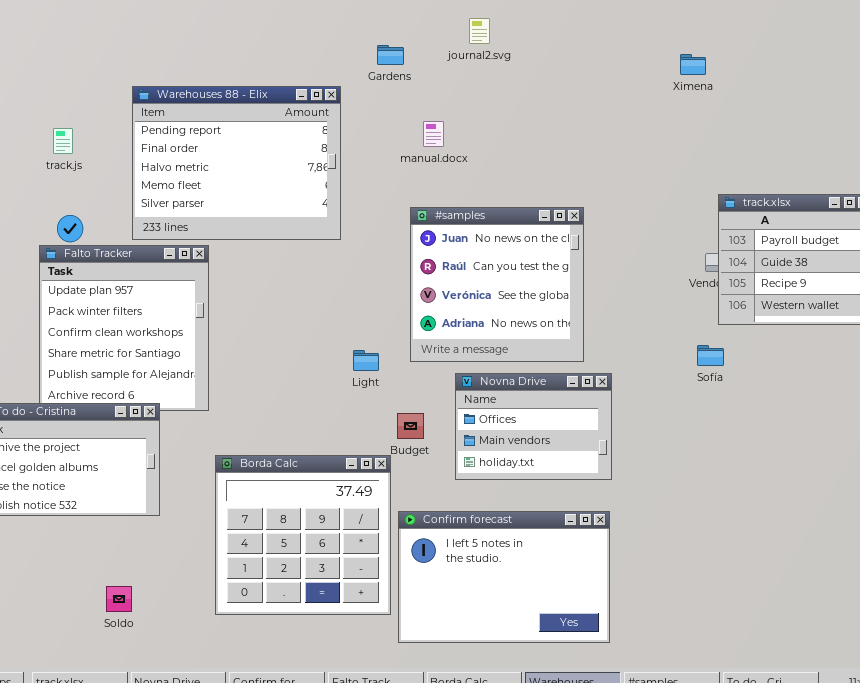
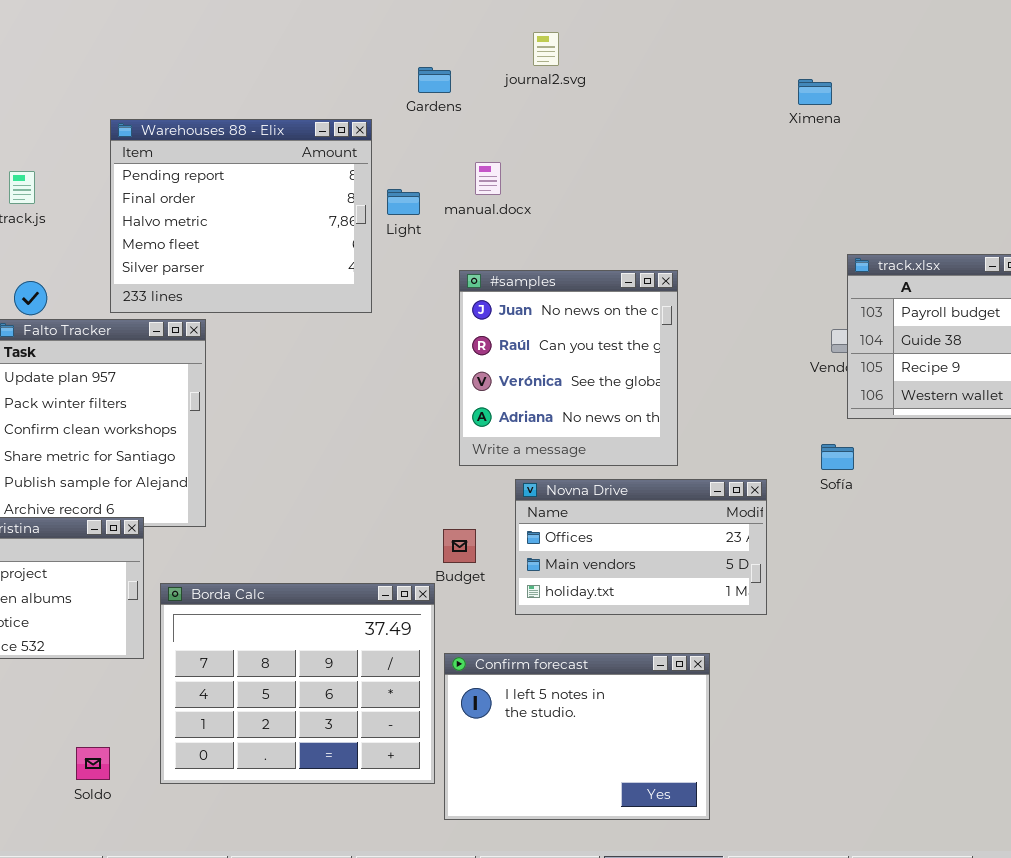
Light: [353,350,379,371] -> [387,189,420,215], moved
Novna Drive: [455,373,612,480] -> [515,479,767,615], resized
Borda Calc: [215,455,391,615] -> [160,583,435,784], resized

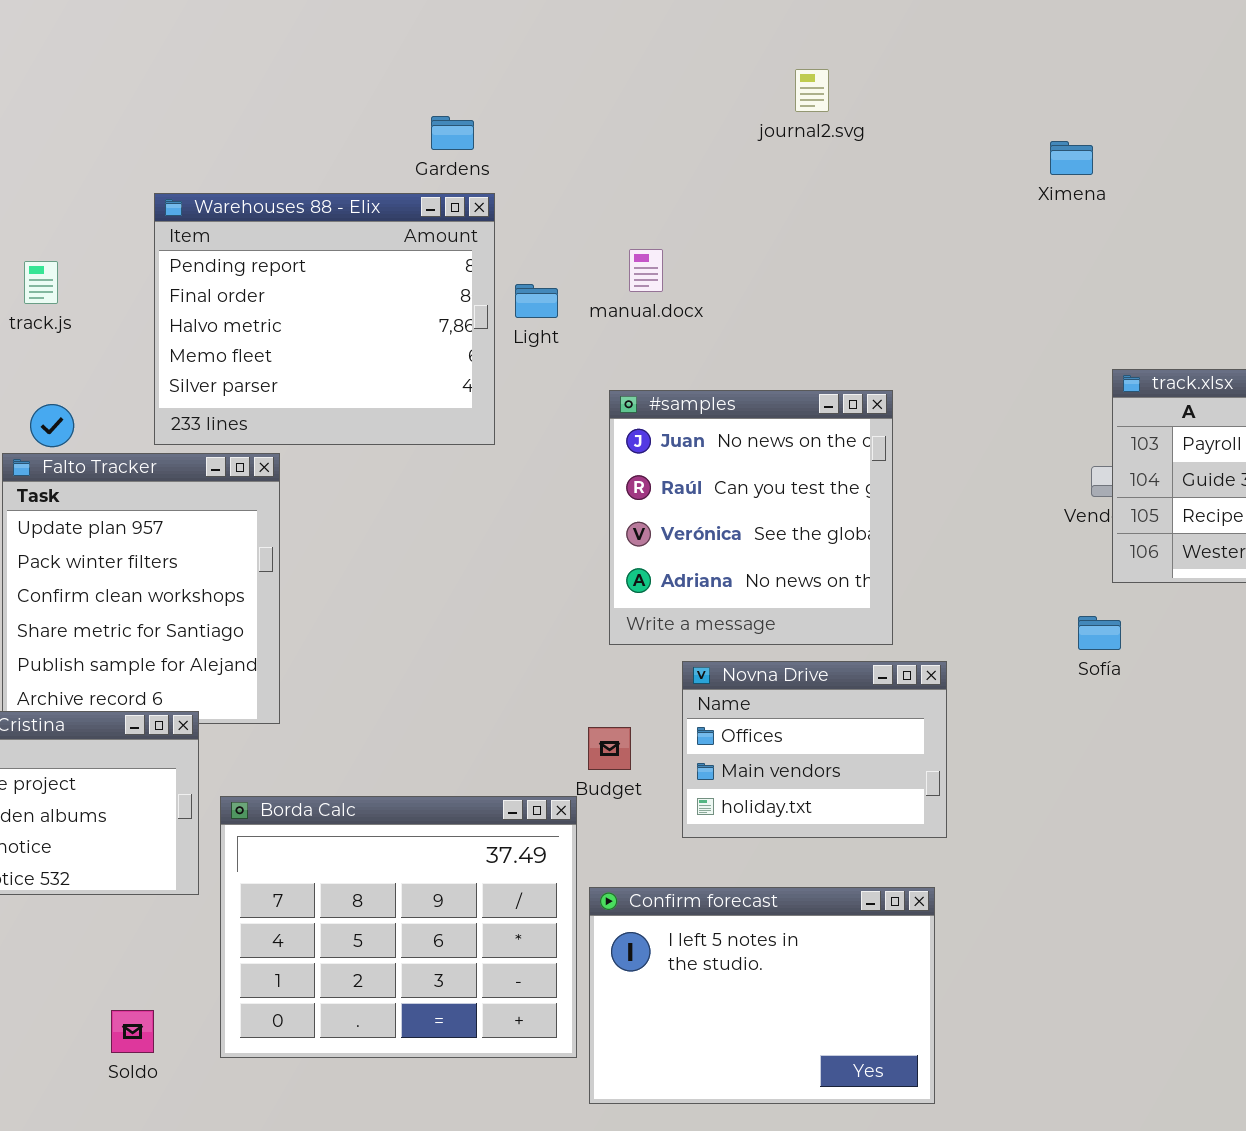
journal2.svg: [533,32,559,66] -> [795,69,829,112], moved
Gardens: [418,67,451,93] -> [431,116,474,150], moved
Novna Drive: [515,479,767,615] -> [682,661,947,838], resized

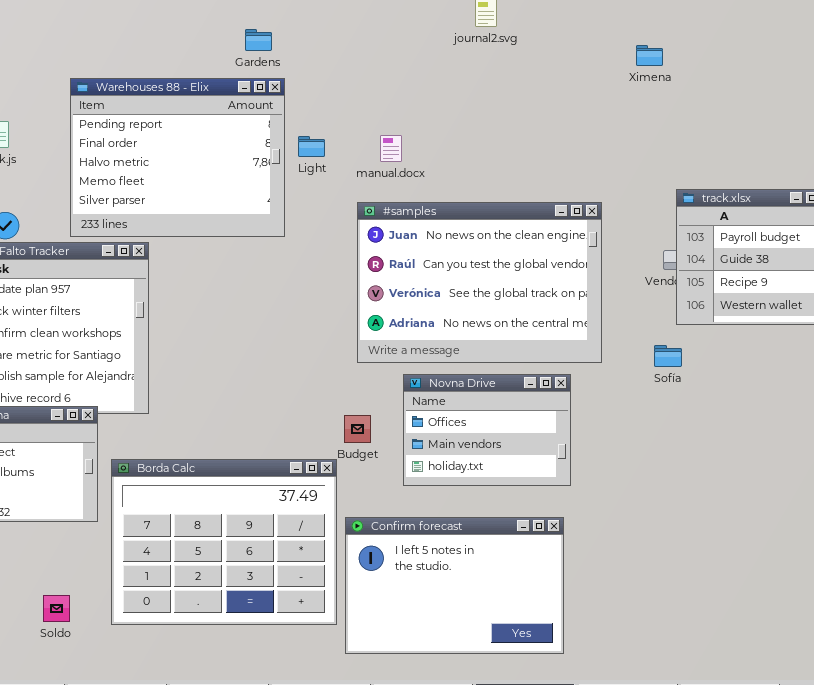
manual.docx: [629,249,663,292] -> [380,135,402,162], moved
#samples: [609,390,893,645] -> [357,202,602,363], resized

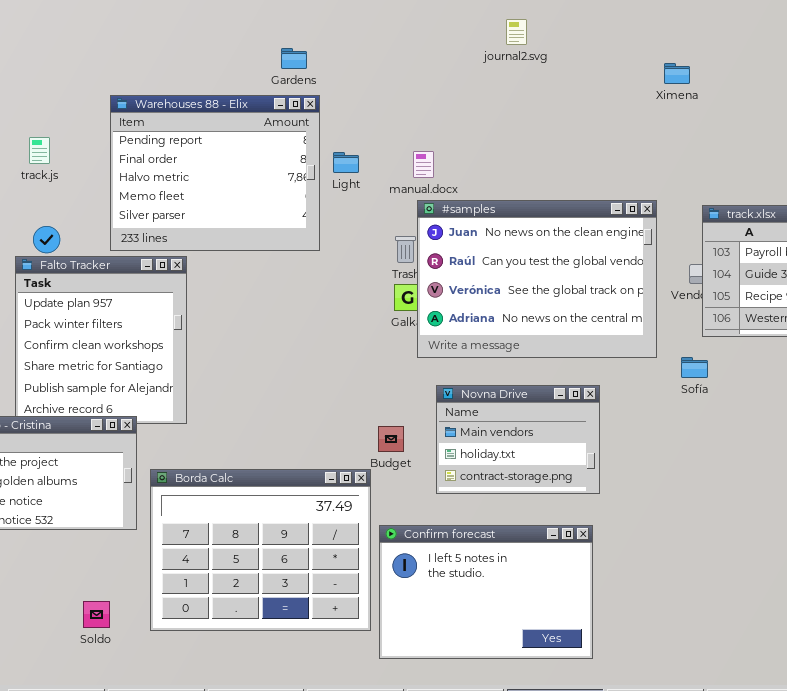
#samples: [357,202,602,363] -> [417,200,657,358], moved
Novna Drive: [403,374,571,486] -> [436,385,600,494], scrolled down 1 row

